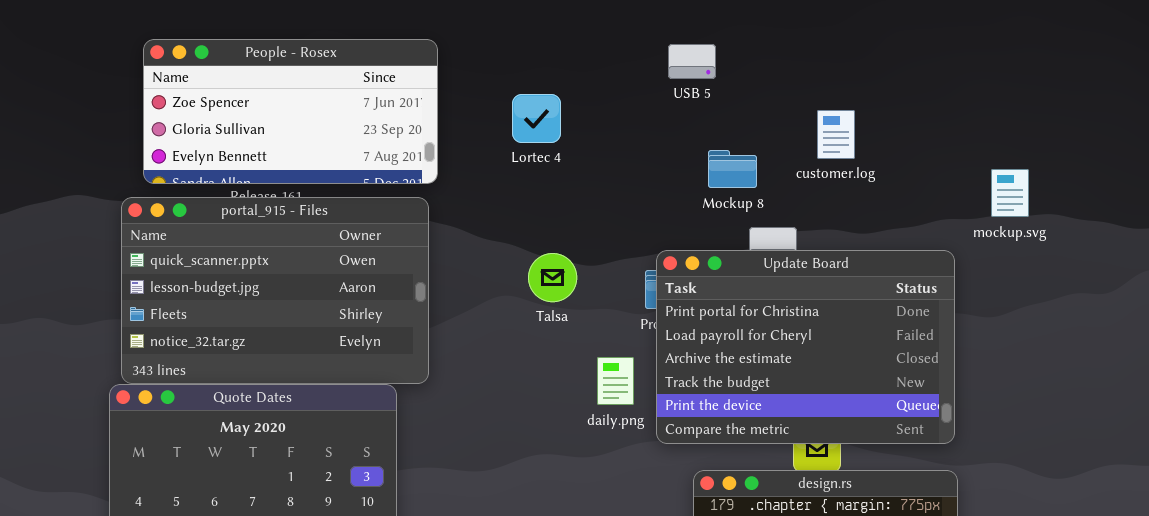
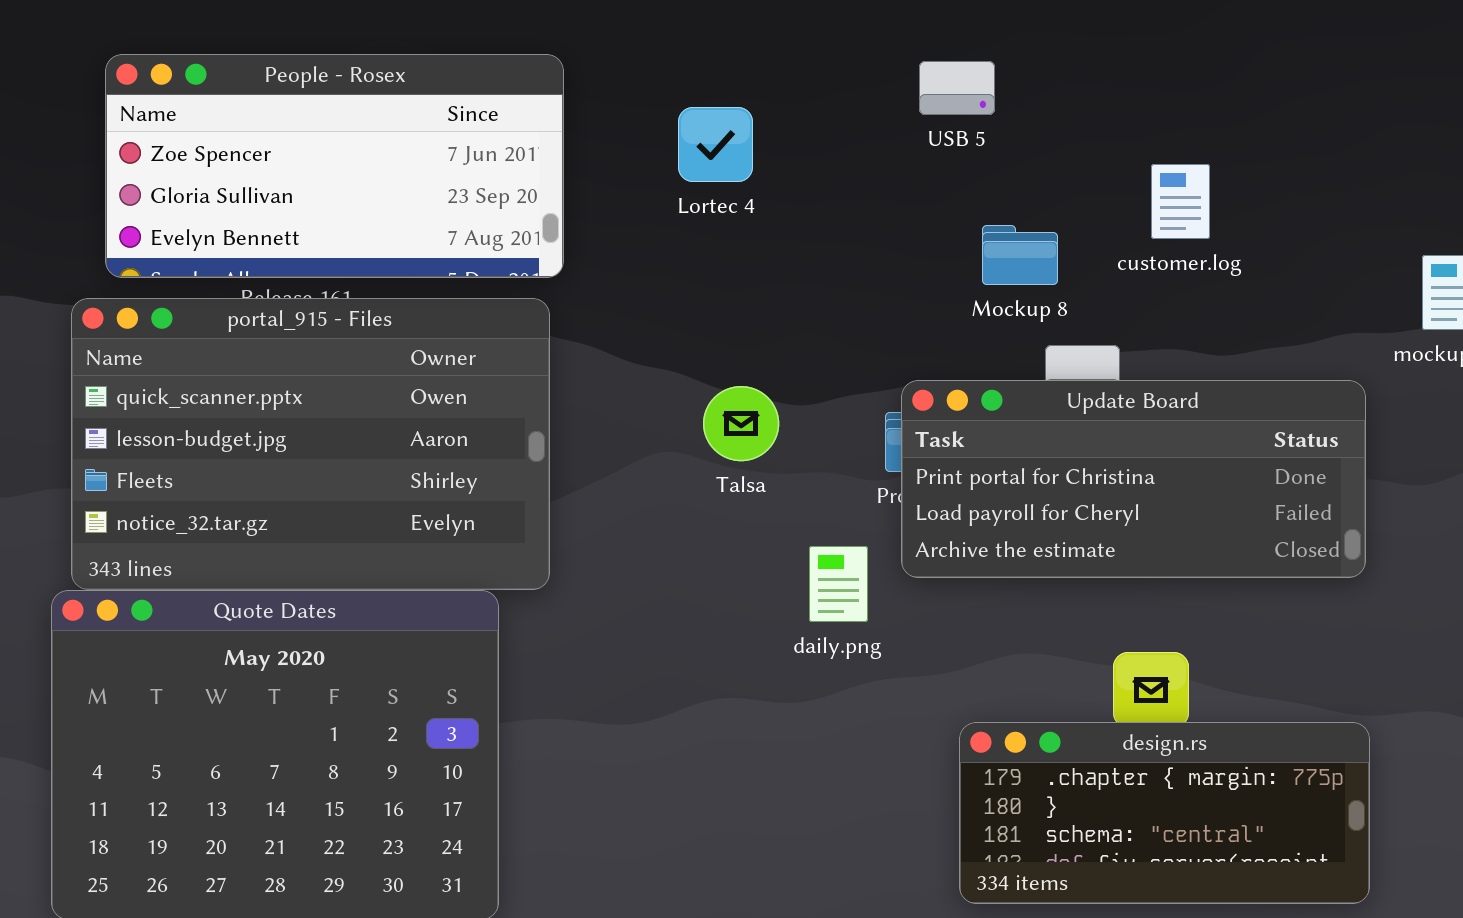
Lortec 4: [512,94,561,143] -> [678,107,753,182], moved
Update Board: [656,250,955,444] -> [901,380,1366,578], resized

